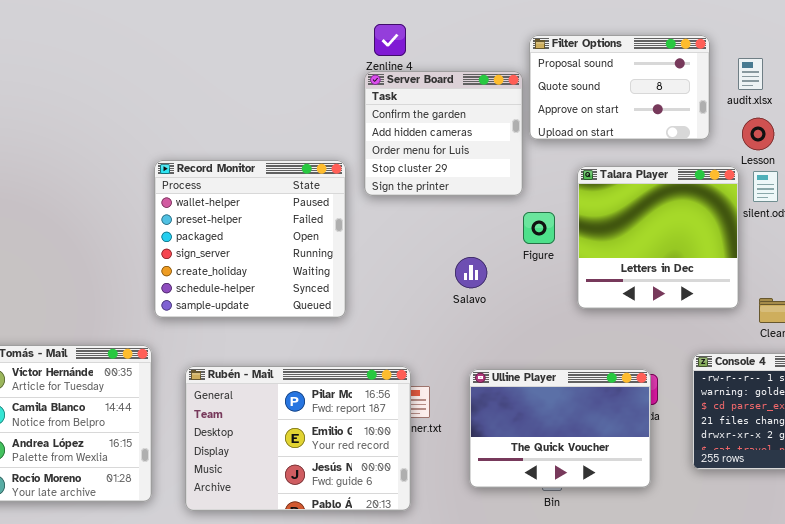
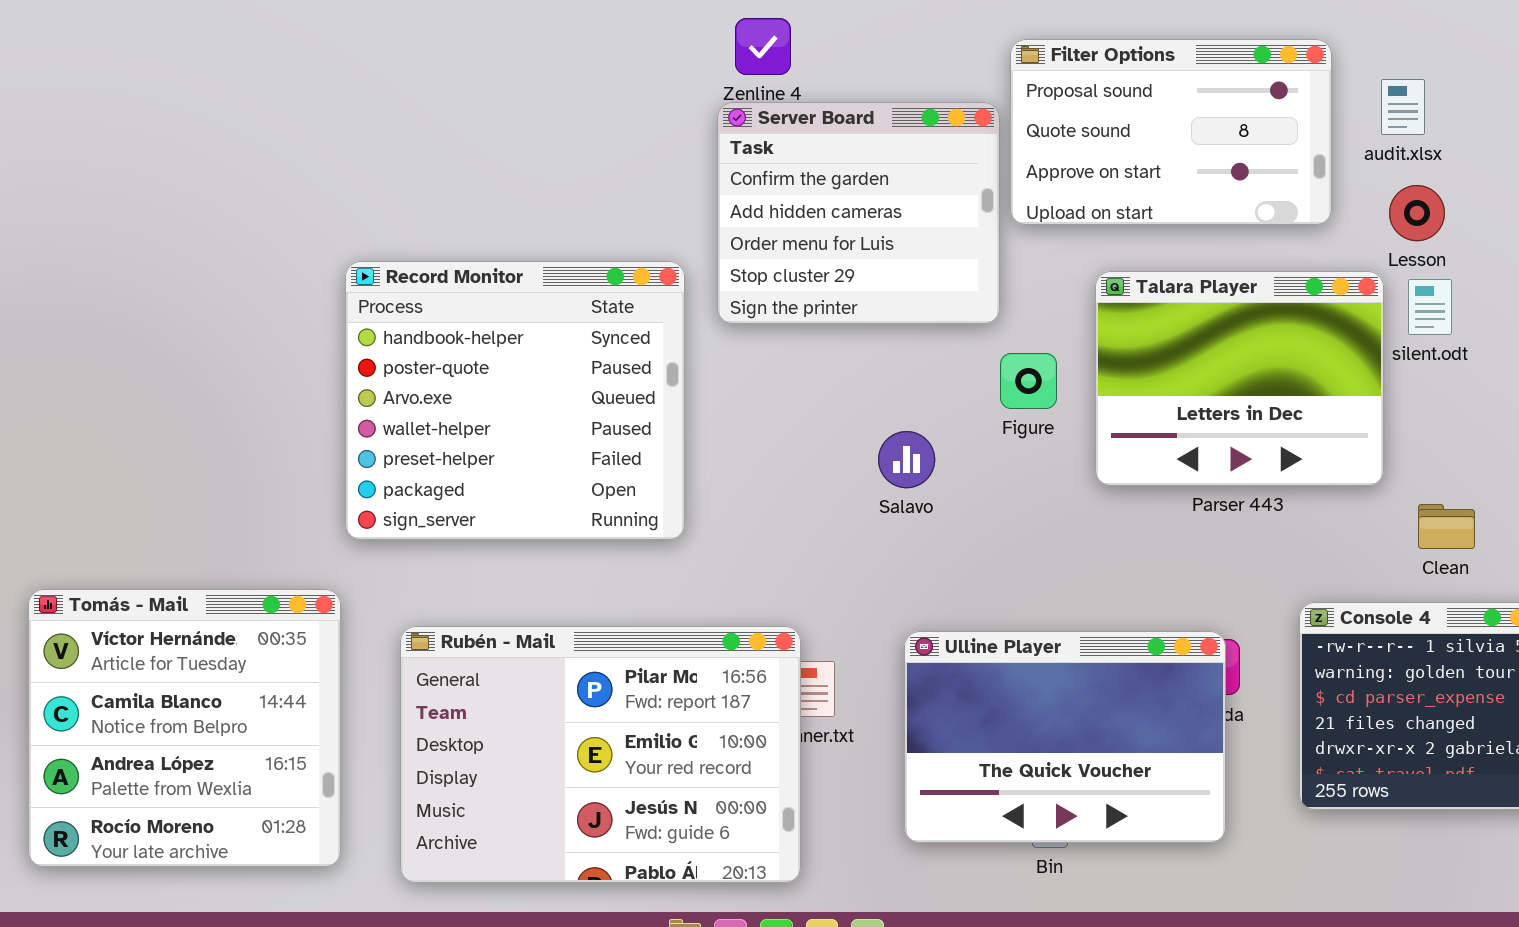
Record Monitor: [154,160,346,318] -> [345,261,685,540], scrolled up 3 rows
Talara Player: [577,166,739,309] -> [1095,271,1384,486], resized

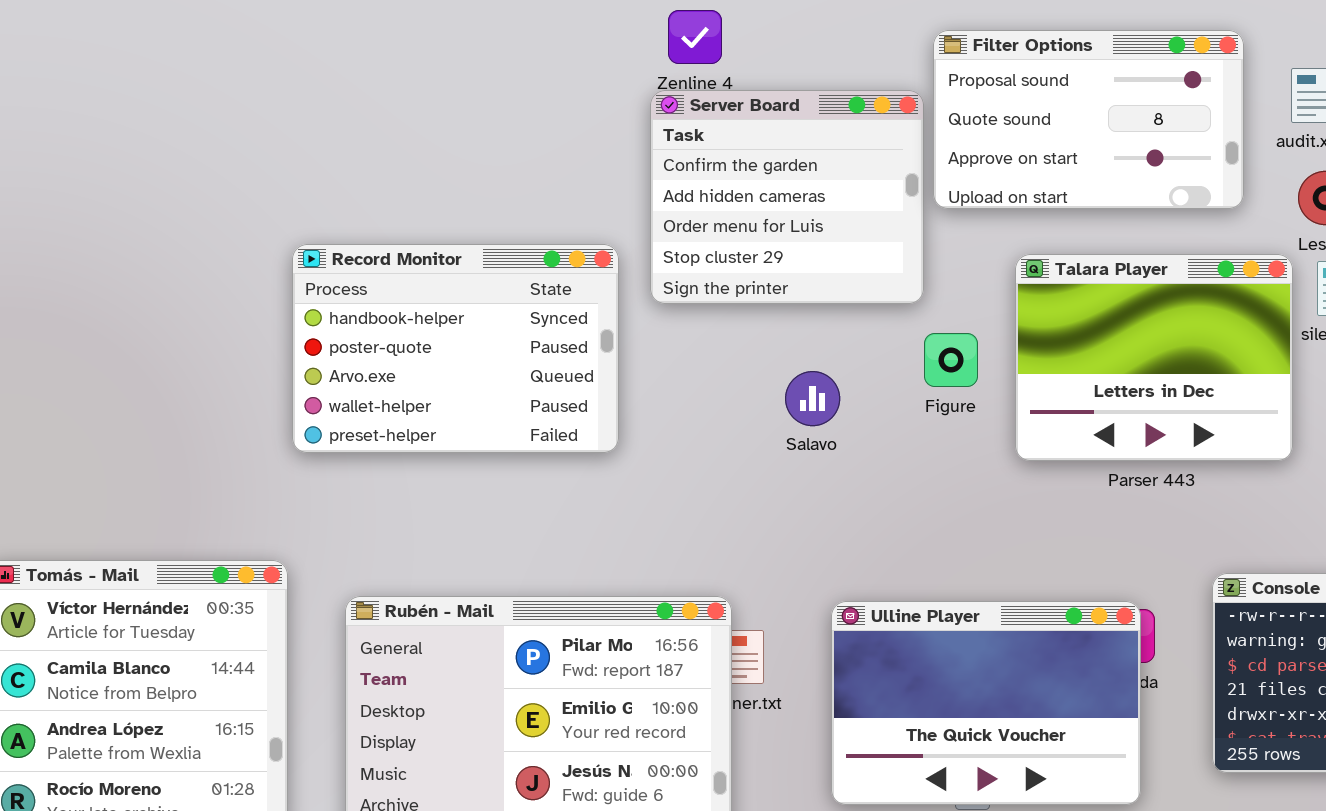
Record Monitor: [345,261,685,540] -> [292,244,619,453], resized
Salavo: [878,431,935,488] -> [785,371,840,426], moved

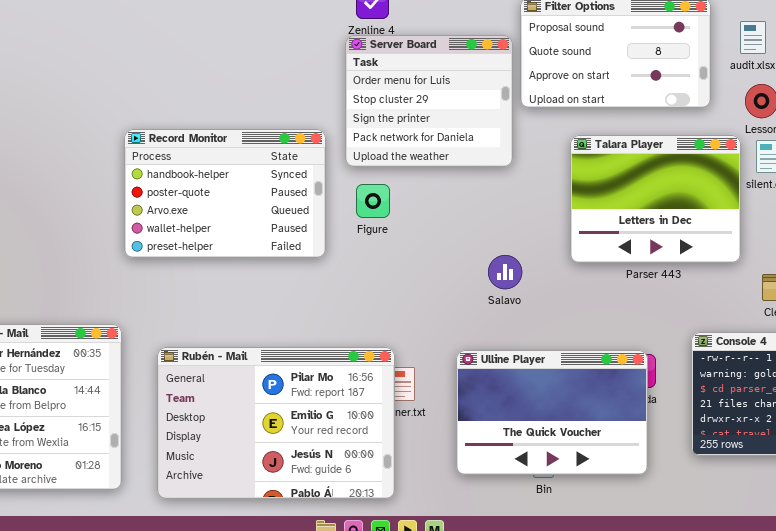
Server Board: [650,90,924,304] -> [345,35,513,167], scrolled down 2 rows
Figure: [924,333,978,387] -> [356,184,390,218], moved
Salavo: [785,371,840,426] -> [488,255,522,289], moved

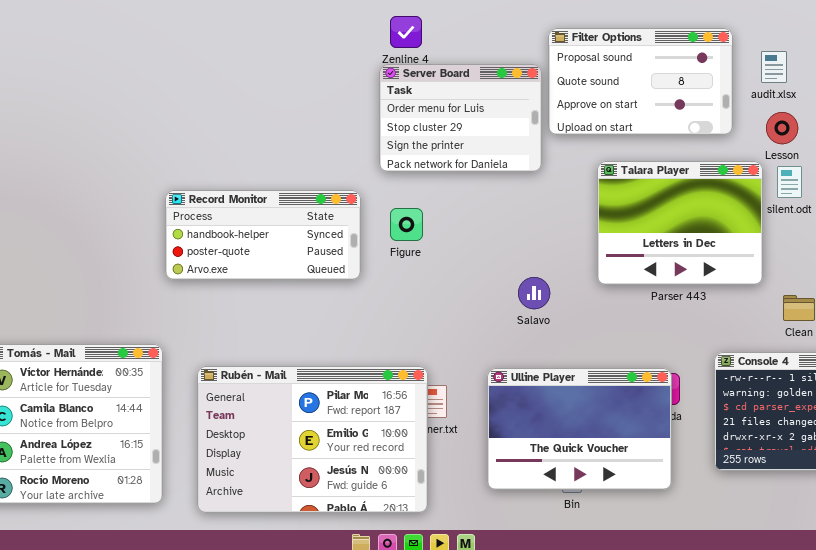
Server Board: [345,35,513,167] -> [379,64,542,172], resized
Record Monitor: [124,129,326,258] -> [165,190,361,280], resized

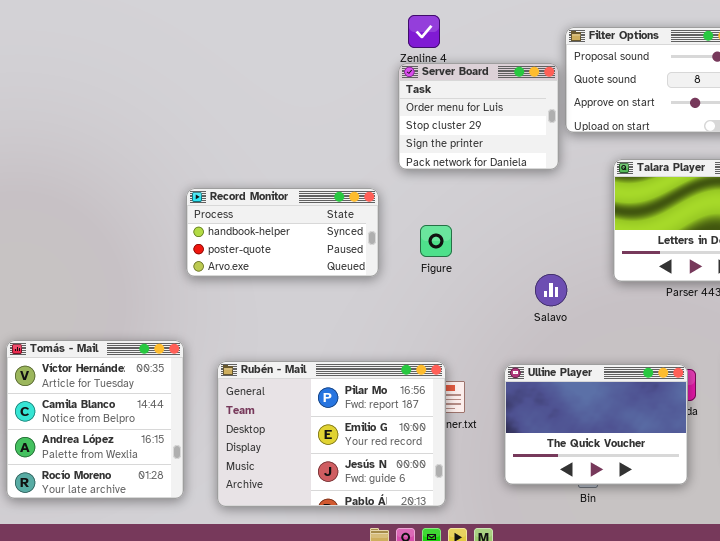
Figure: [390,208,423,241] -> [420,225,452,257], moved

